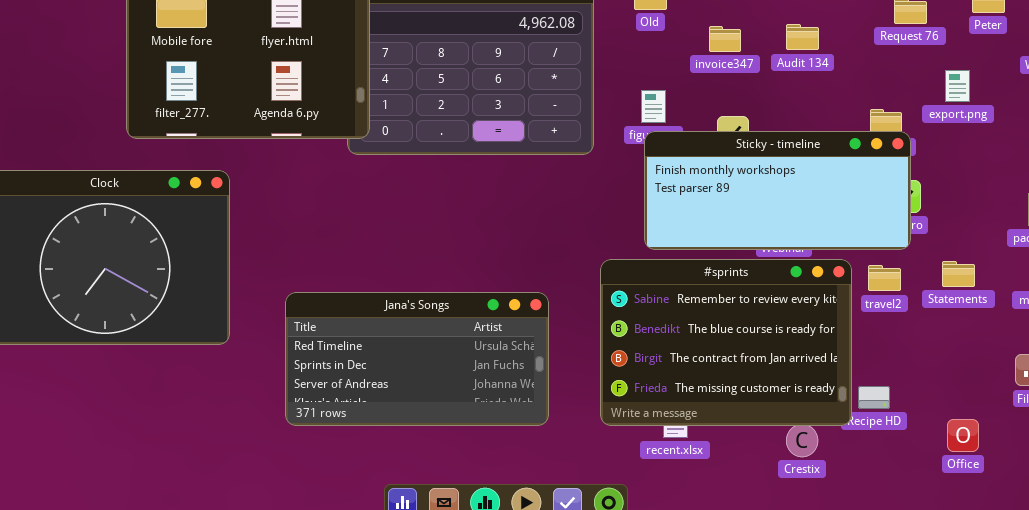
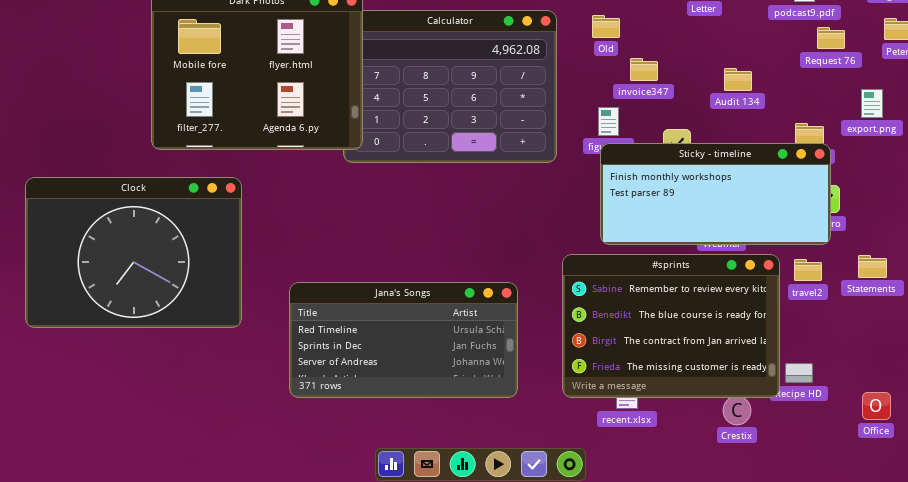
Audit 134: [786,24,819,50] -> [724,68,752,91], moved
invoice347: [709,26,741,52] -> [630,58,658,81], moved

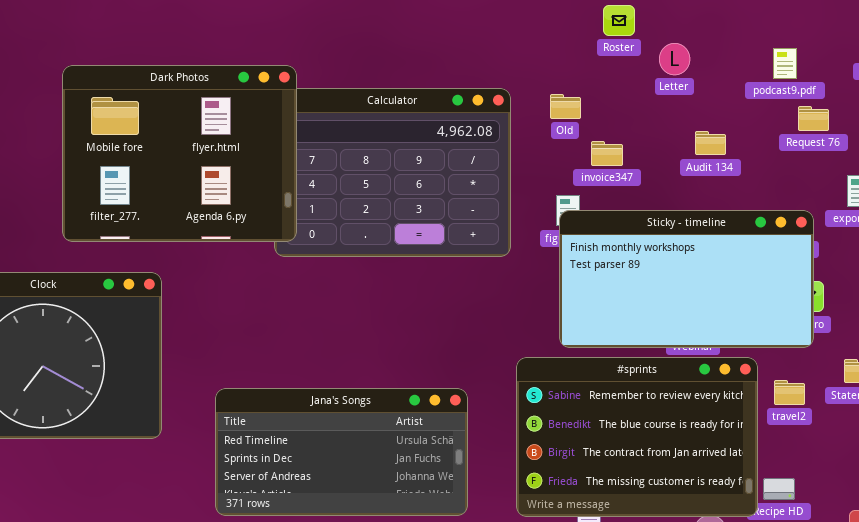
Audit 134: [724,68,752,91] -> [695,131,726,155], moved
Sticky - timeline: [600,143,831,245] -> [559,210,814,348], resized
travel2: [794,259,822,281] -> [774,380,805,405], moved

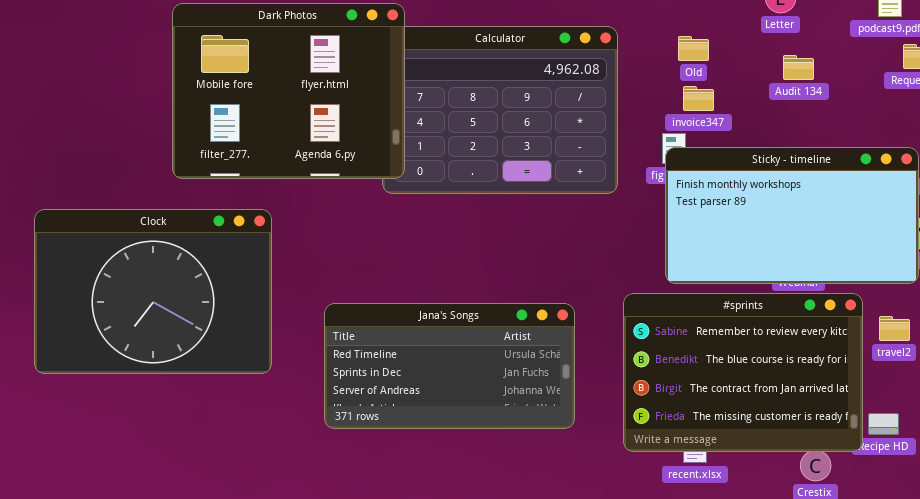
Old: [550,94,581,119] -> [678,36,709,61], moved
Audit 134: [695,131,726,155] -> [783,55,814,80], moved
invoice347: [591,141,623,166] -> [683,86,714,111], moved
Jana's Songs: [215,388,468,516] -> [324,303,575,429], moved

